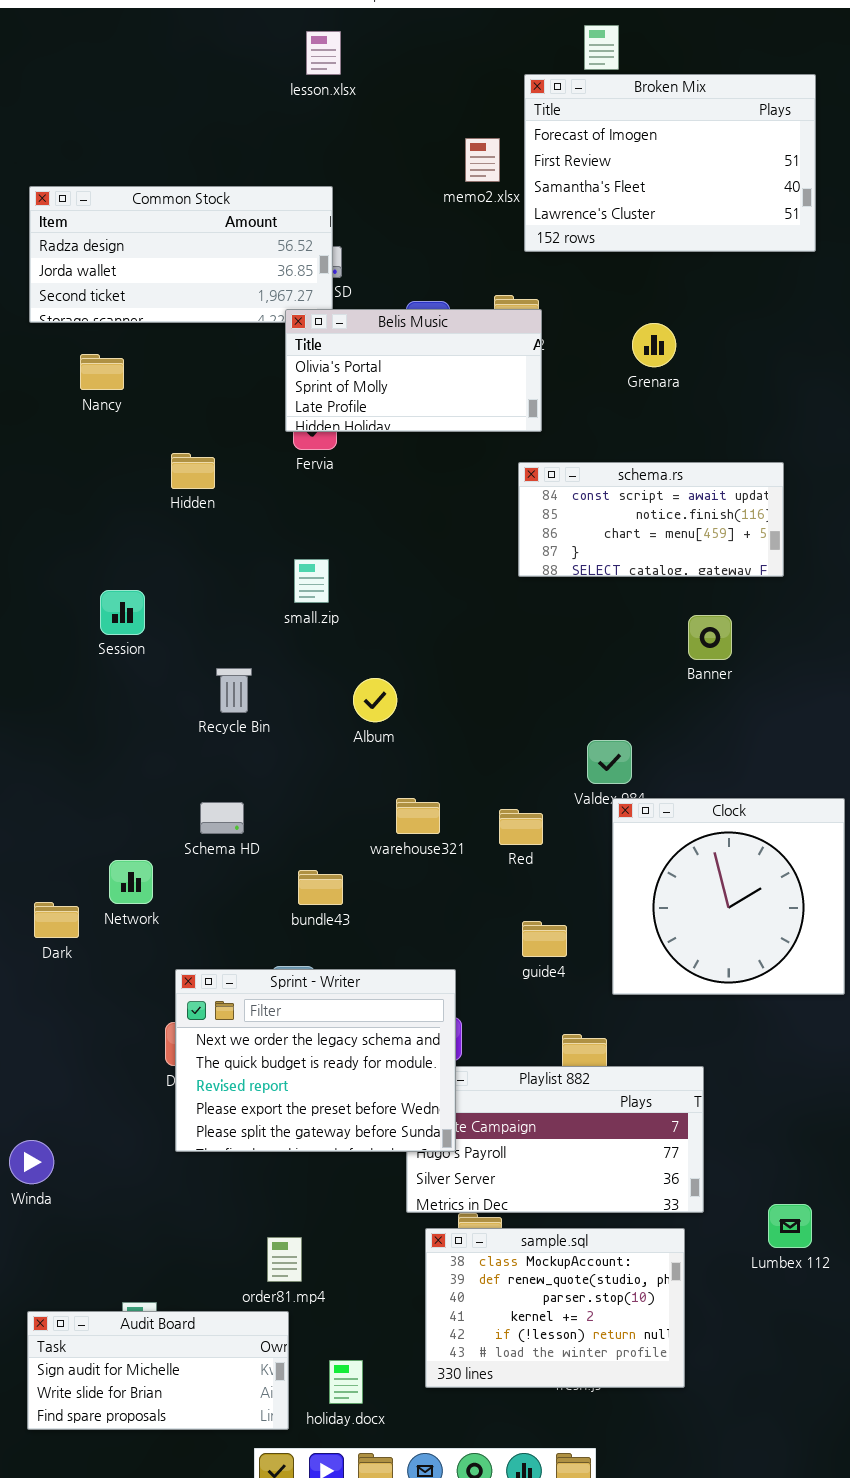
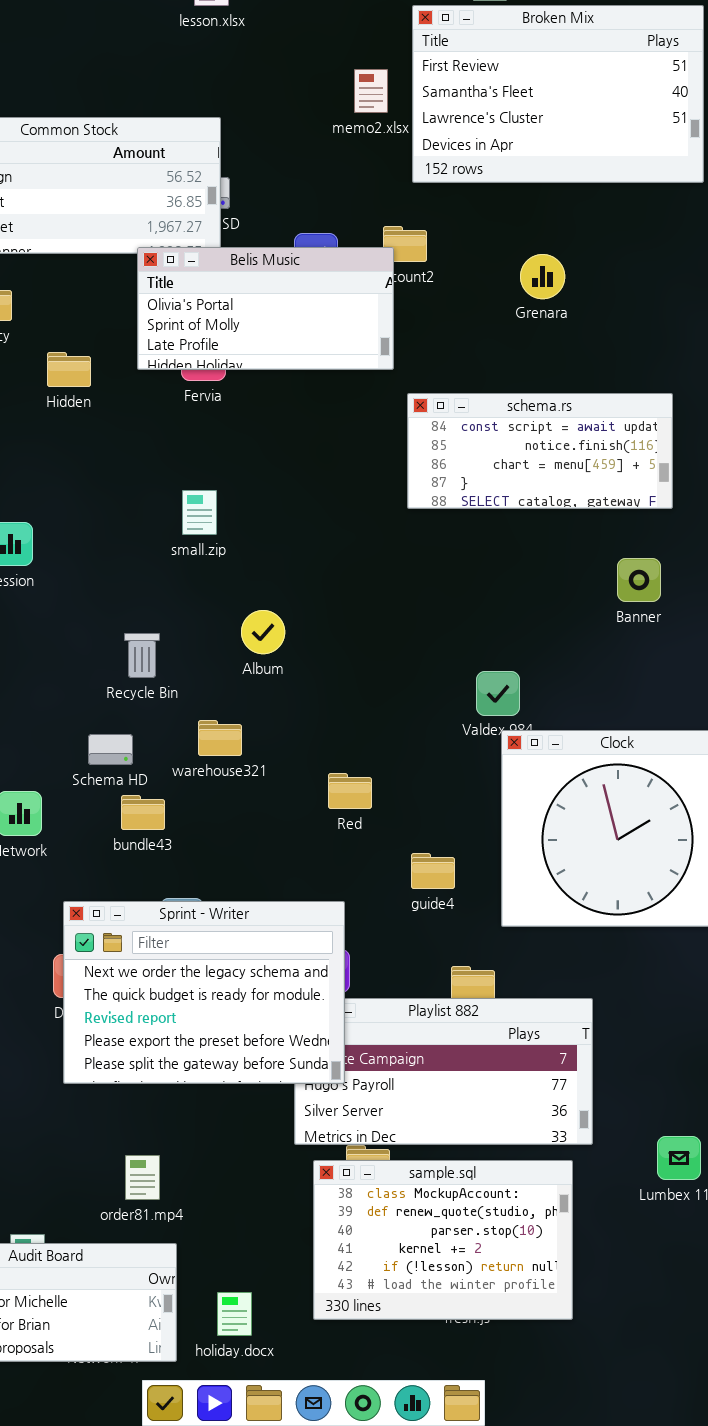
Broken Mix: [524,74,816,252] -> [412,5,704,183], scrolled down 1 row
Belis Music: [285,309,542,432] -> [137,247,394,370], moved
Hidden: [171,453,215,489] -> [47,352,91,387], moved
Banner: [688,615,732,660] -> [617,558,661,602], moved
Recycle Bin: [216,668,252,713] -> [124,633,160,678], moved
warehouse321: [396,798,440,834] -> [198,720,242,756], moved
Red: [499,809,543,845] -> [328,773,372,809], moved
bundle43: [298,870,343,905] -> [121,795,165,830], moved
order81.mp4: [267,1237,302,1282] -> [125,1155,160,1200], moved

